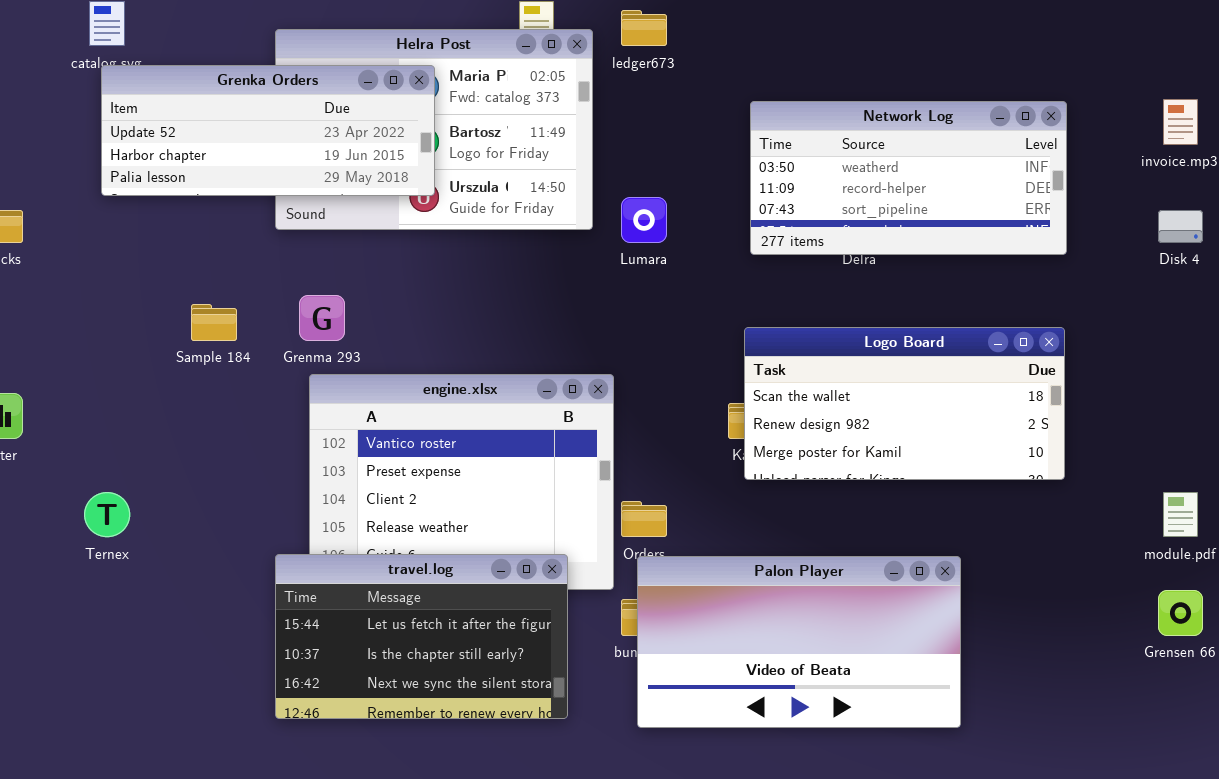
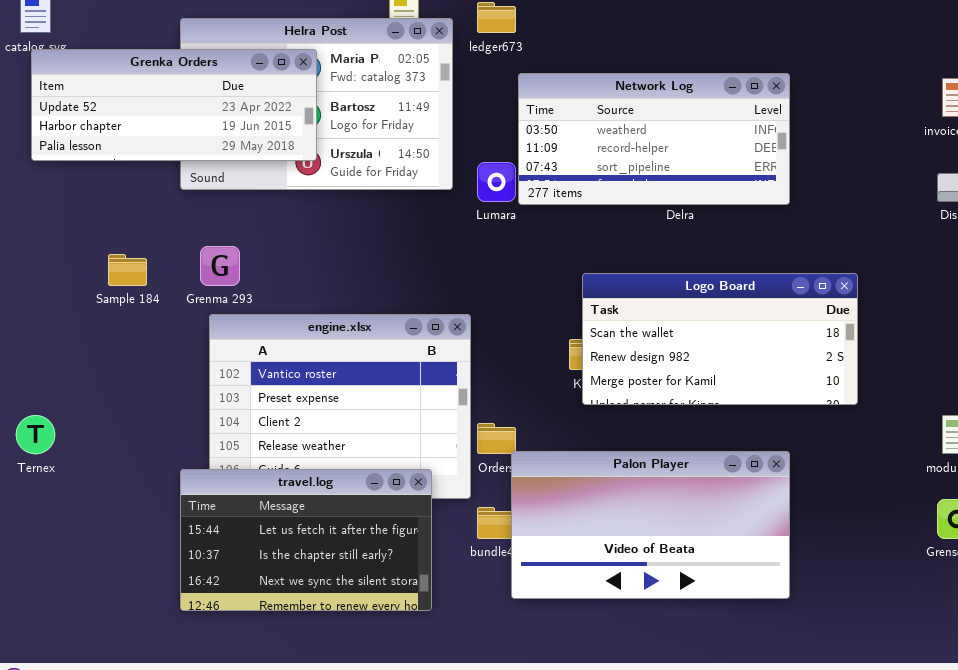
Network Log: [750,101,1067,255] -> [518,73,790,205], moved
Palon Player: [637,556,961,728] -> [511,451,790,599], moved

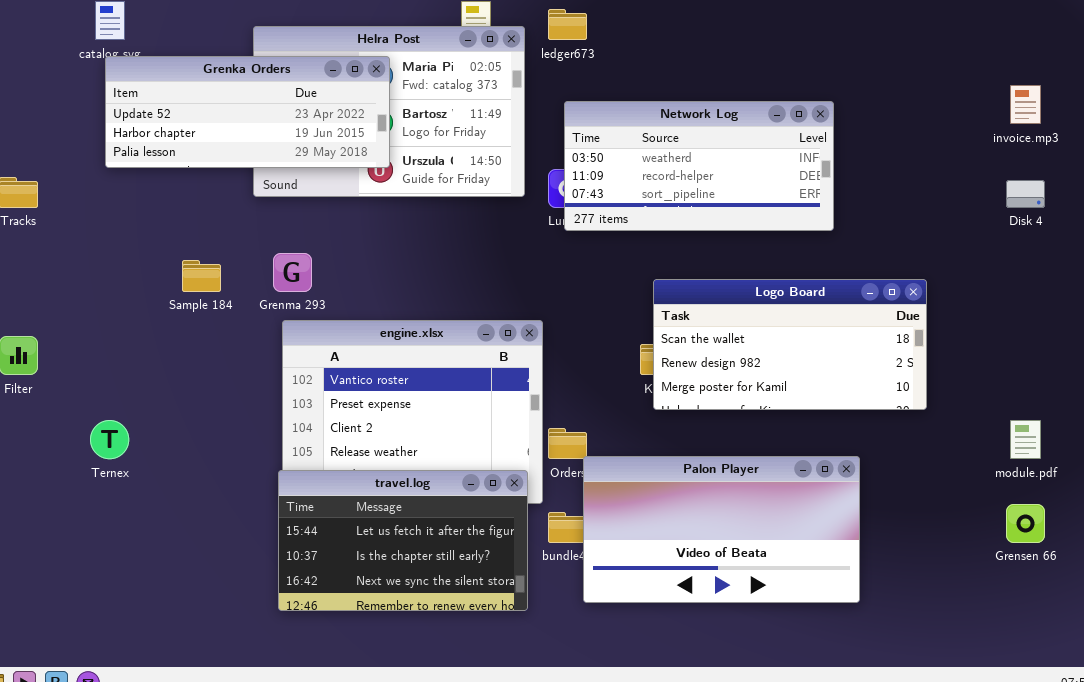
Network Log: [518,73,790,205] -> [564,101,834,231], moved
travel.log: [180,469,432,611] -> [278,470,528,611], moved

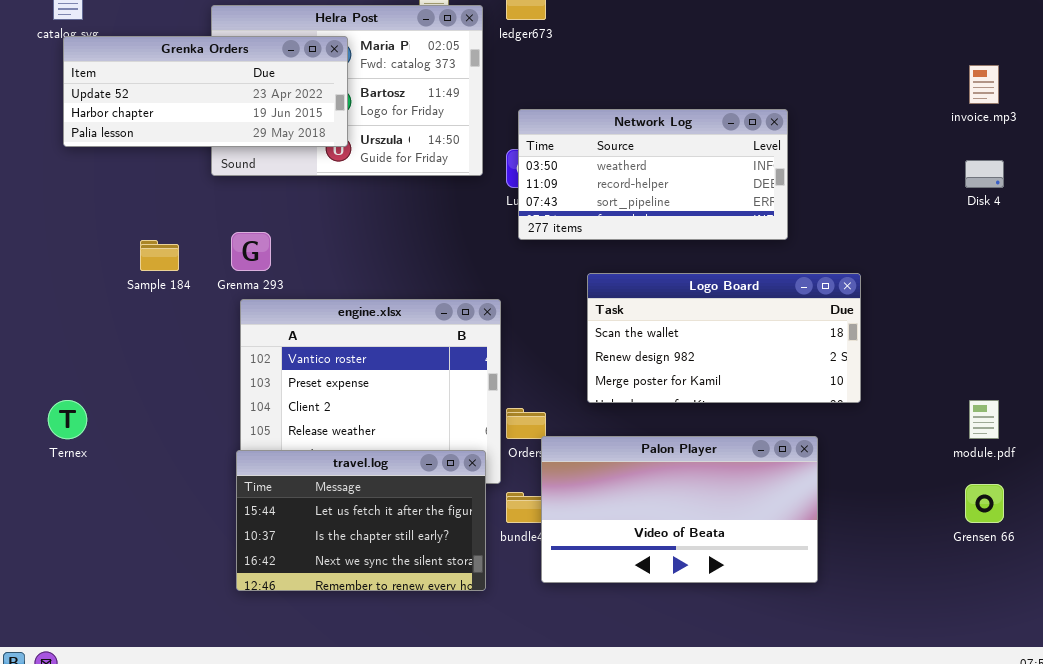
Network Log: [564,101,834,231] -> [518,109,788,240], moved
Logo Board: [653,279,927,410] -> [587,273,861,403], moved

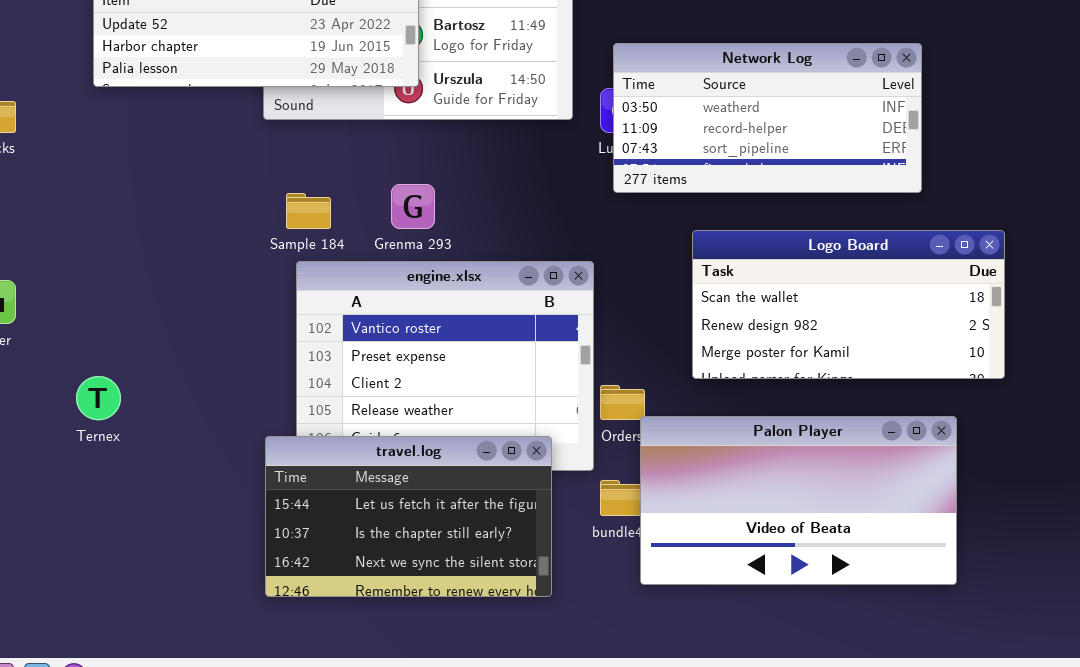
Grenma 293: [231,232,271,271] -> [391,184,435,229], moved
Sample 184: [140,240,179,271] -> [286,193,331,229], moved
travel.log: [236,450,486,591] -> [265,436,552,597], moved

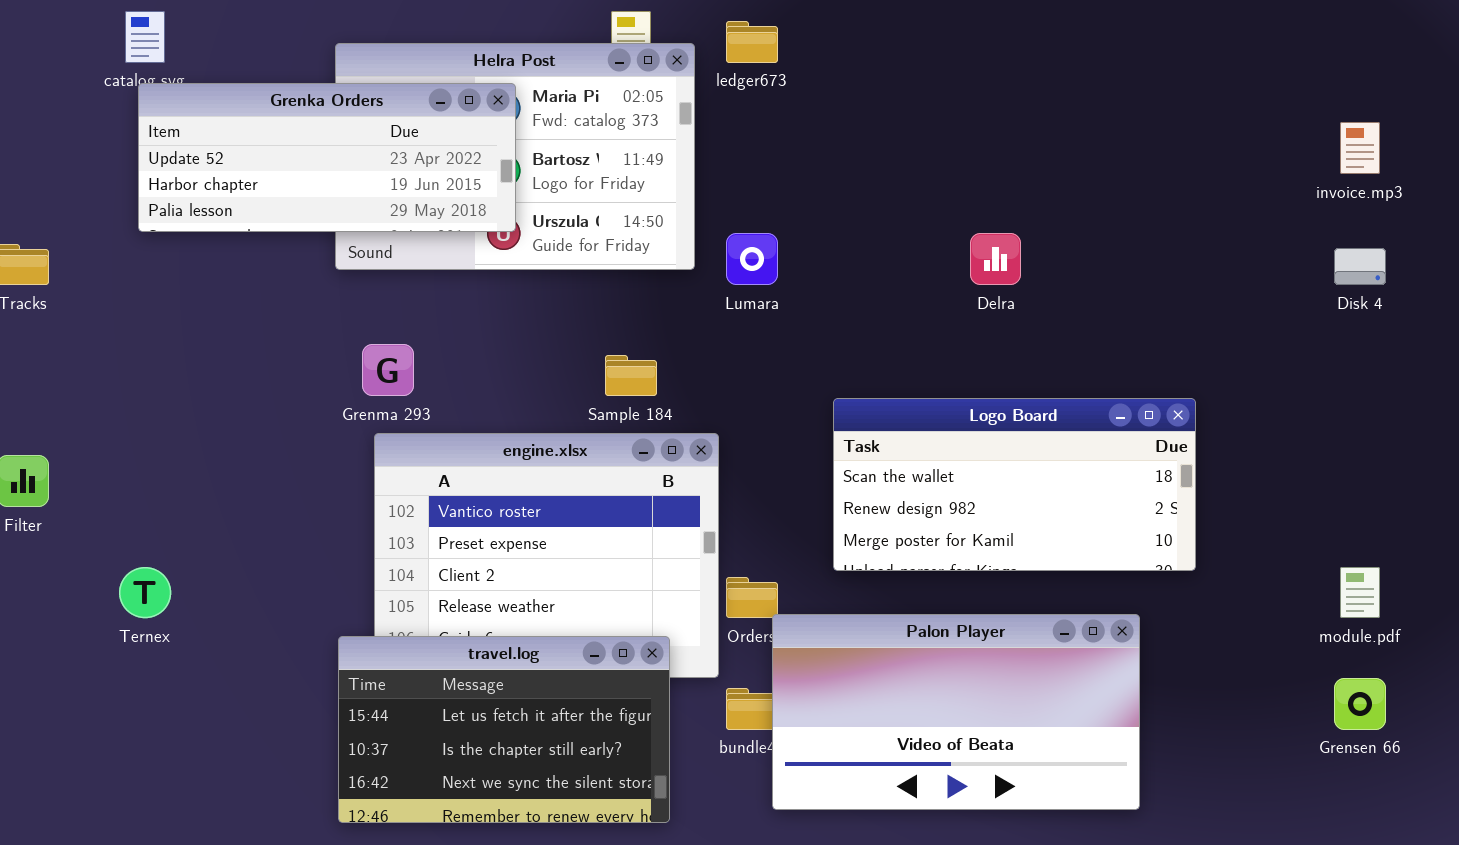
Network Log: [613,43,922,193] -> none, closed
Grenma 293: [391,184,435,229] -> [362,344,414,396], moved
Sample 184: [286,193,331,229] -> [605,355,657,396], moved

